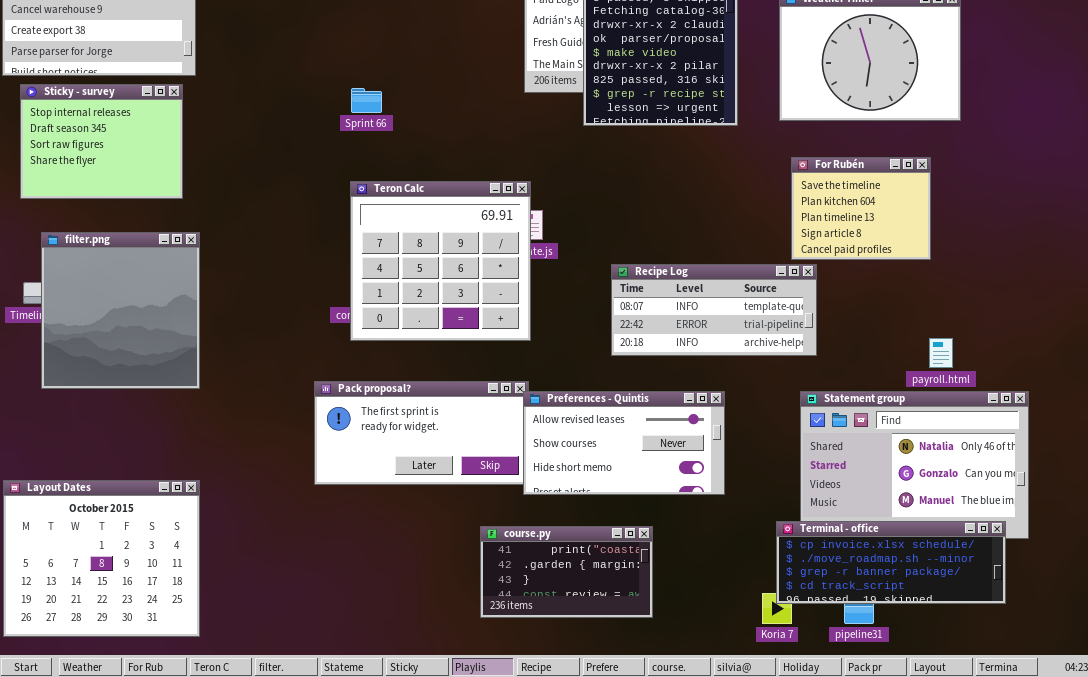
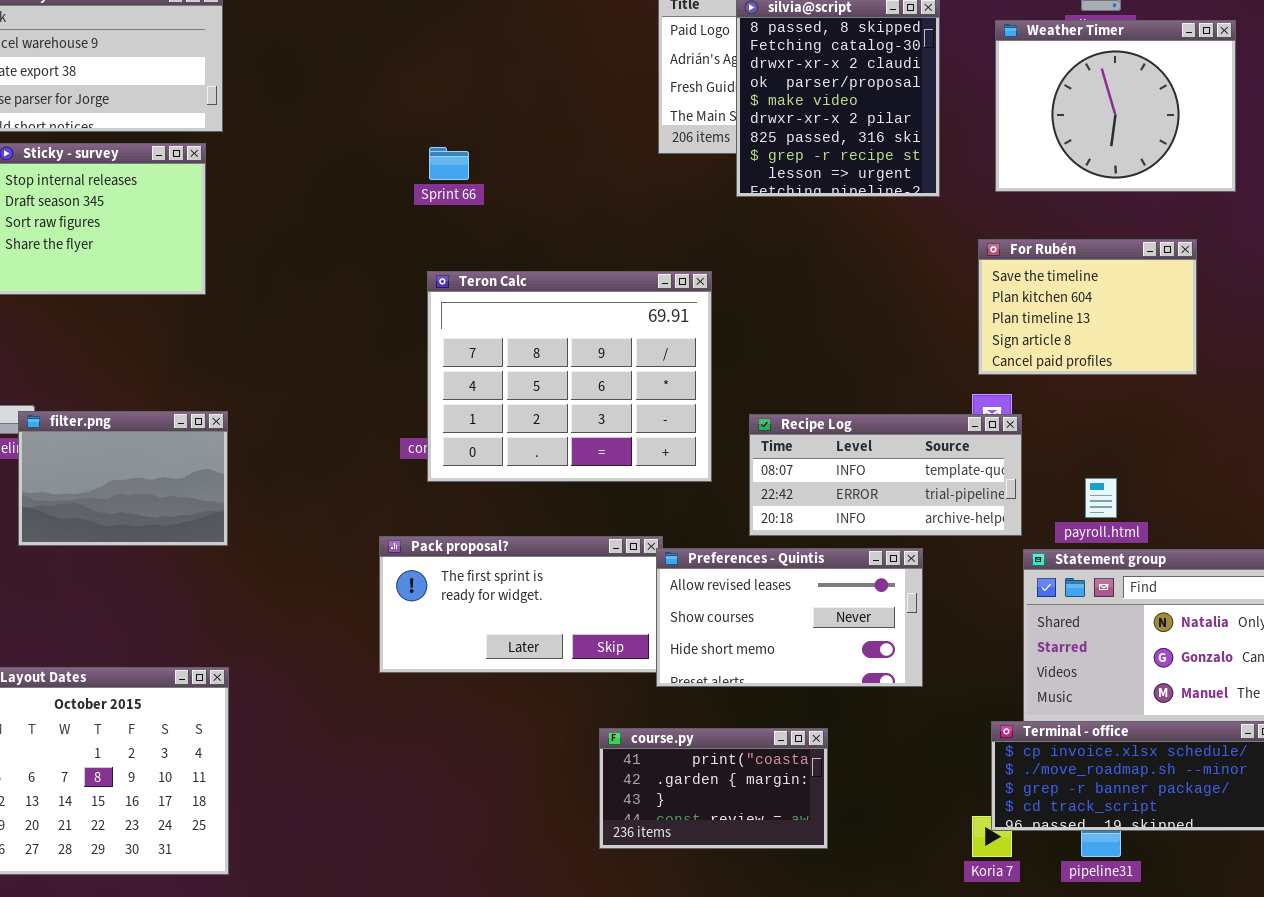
For Rubén: [791,157,931,260] -> [978,239,1197,375], resized
Teron Calc: [350,181,531,341] -> [427,271,712,482], resized
filter.png: [41,232,200,389] -> [18,411,228,546], resized
Recipe Log: [611,264,817,356] -> [749,414,1022,536], moved
payroll.html: [929,338,953,368] -> [1085,478,1117,518], moved

